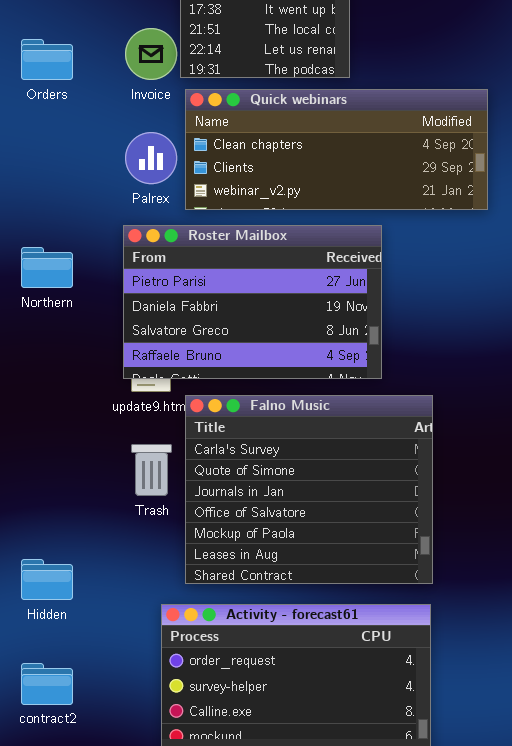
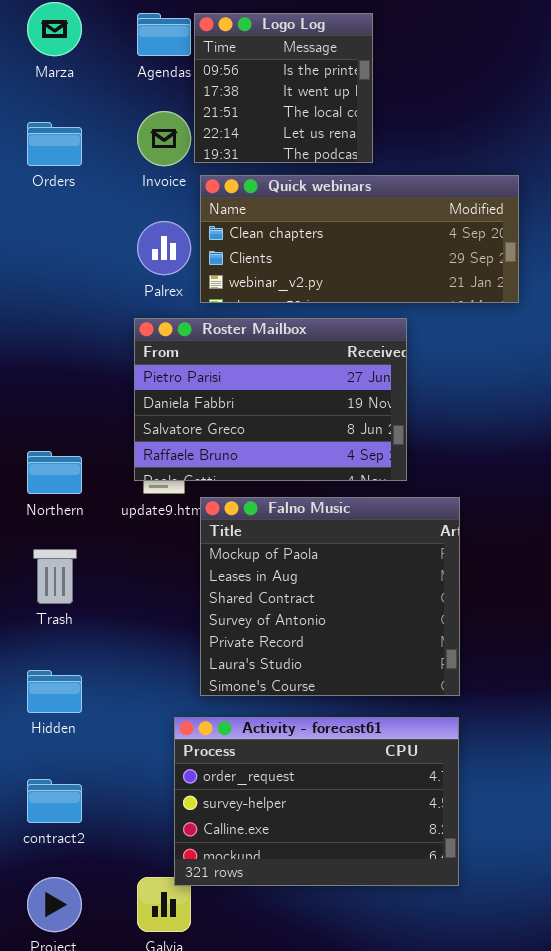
Northern: [21,247,73,288] -> [27,451,82,494], moved
Falno Music: [185,395,433,584] -> [200,497,460,696], scrolled down 4 rows
Trash: [131,444,172,496] -> [33,549,77,604], moved

